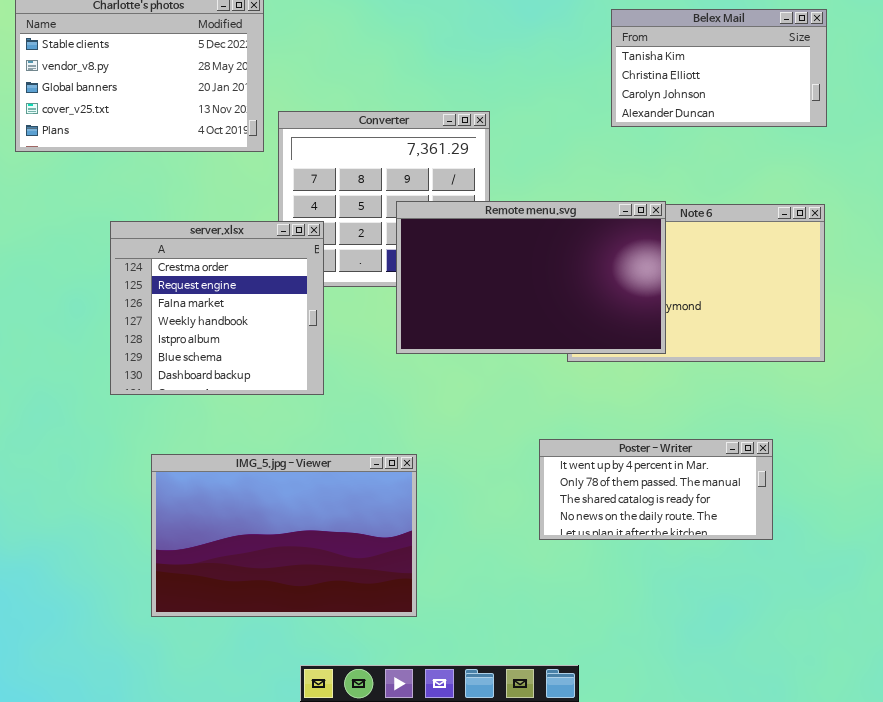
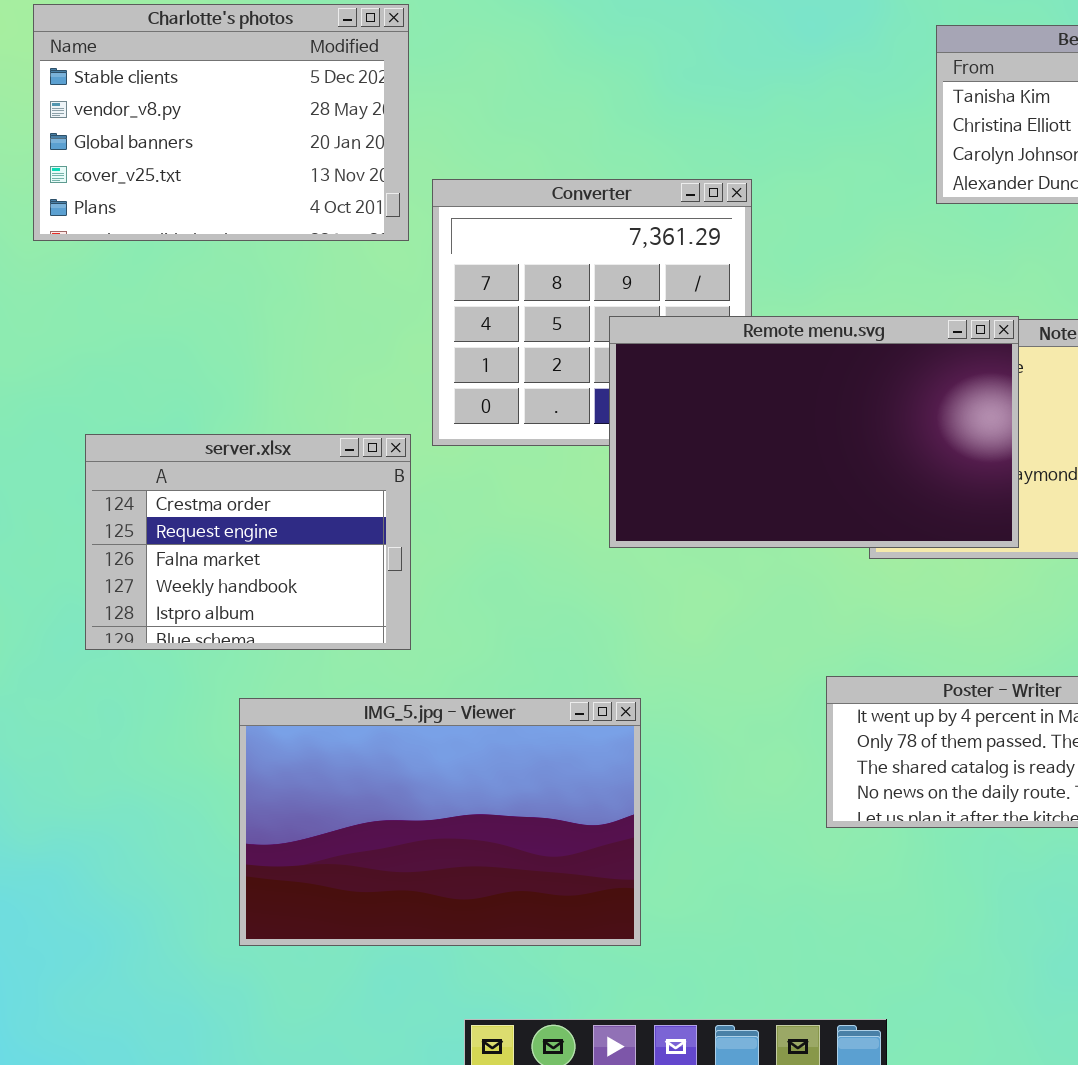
server.xlsx: [110,221,324,395] -> [85,434,411,650], moved, resized

